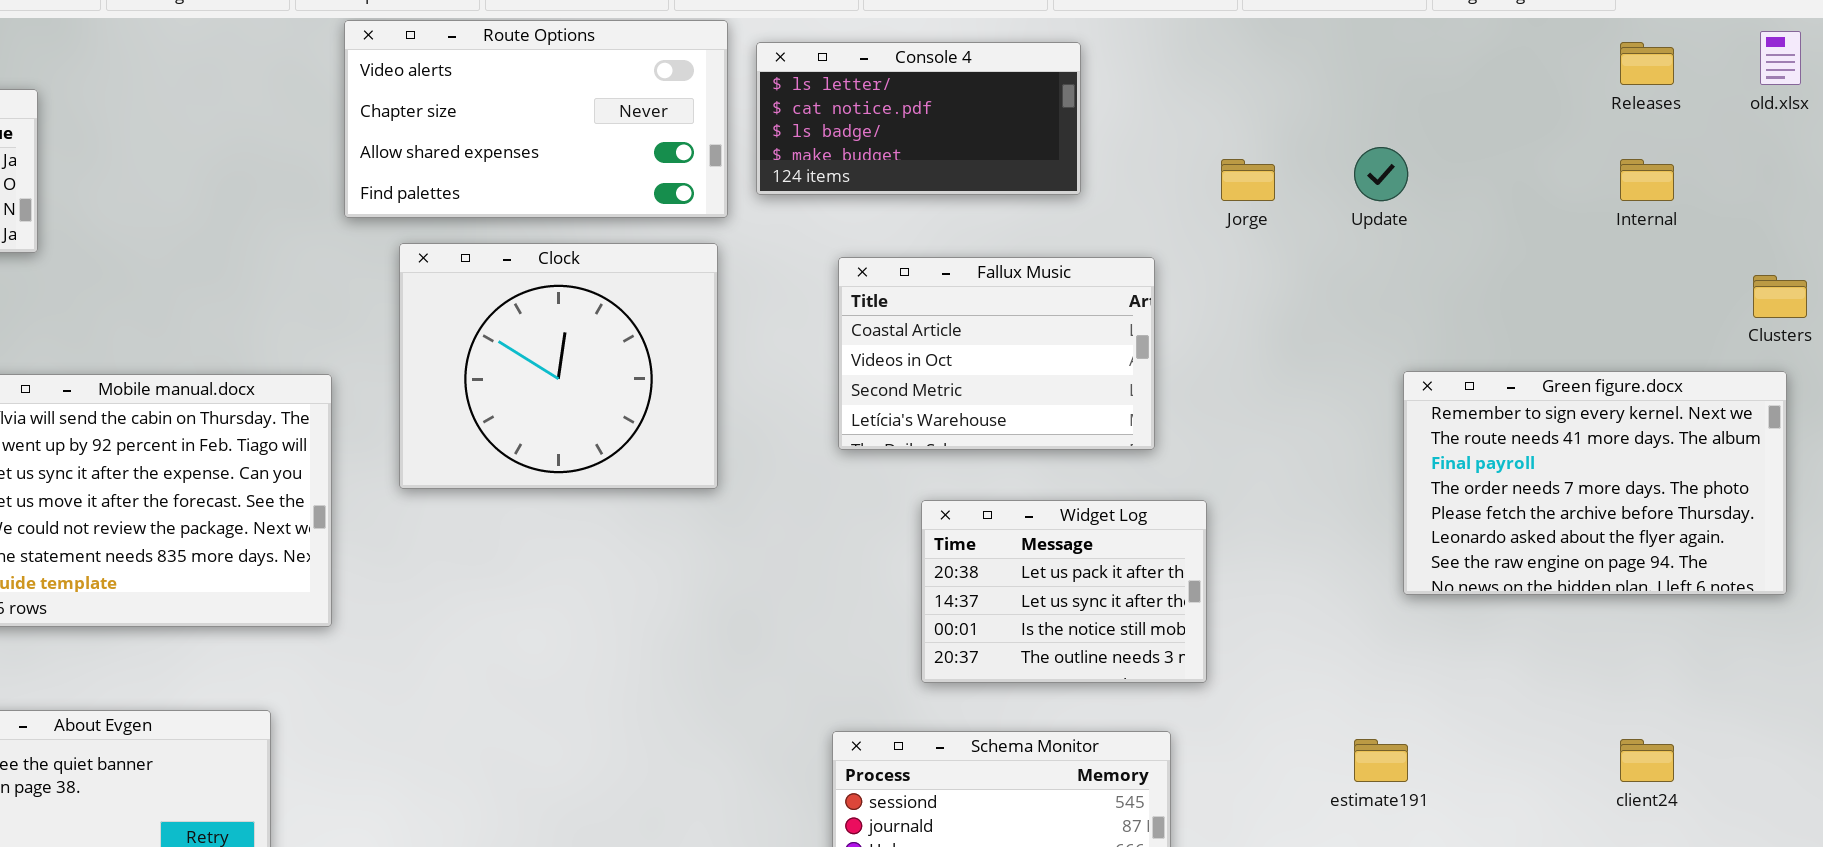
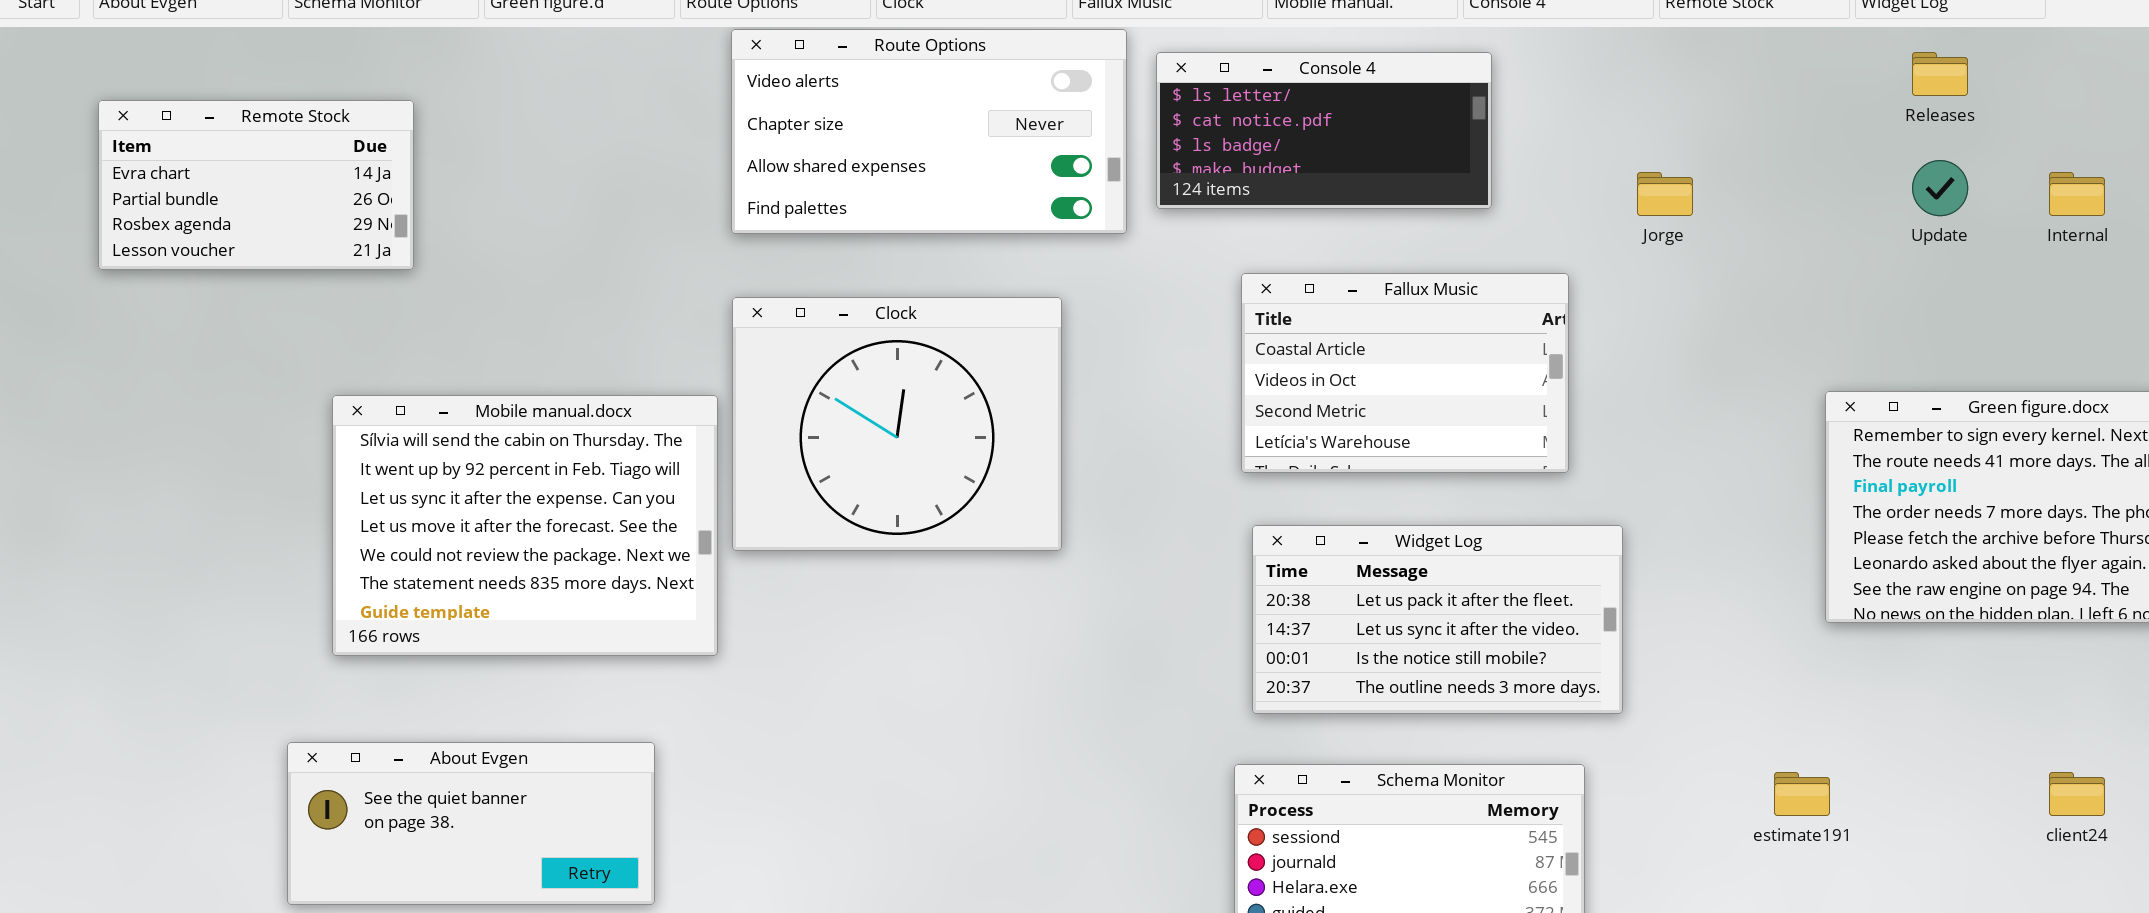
Releases: [1620,42,1674,85] -> [1912,52,1968,96], moved
Update: [1354,147,1408,201] -> [1912,160,1968,216], moved
Clock: [399,243,718,489] -> [732,297,1062,551], moved
Widget Log: [921,500,1207,683] -> [1252,525,1623,714], resized

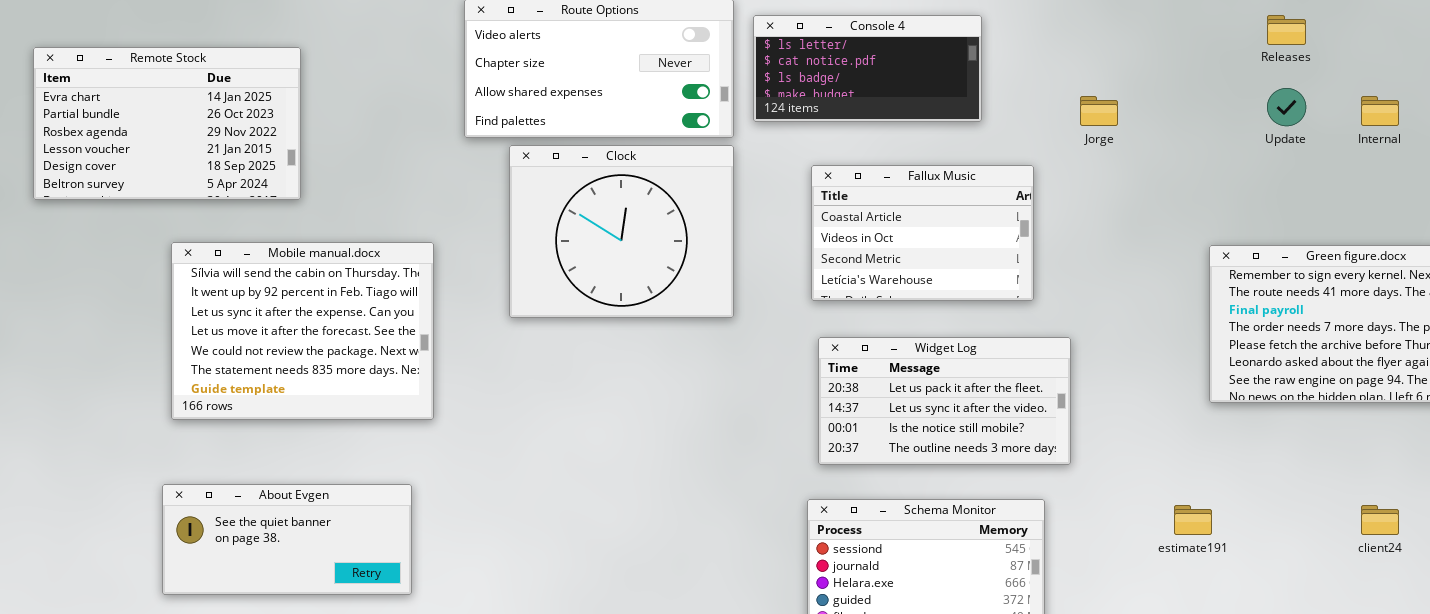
Remote Stock: [98,100,414,270] -> [33,47,301,200], resized
Clock: [732,297,1062,551] -> [509,145,734,318], moved
Mobile manual.docx: [332,395,718,656] -> [171,242,434,420], moved

